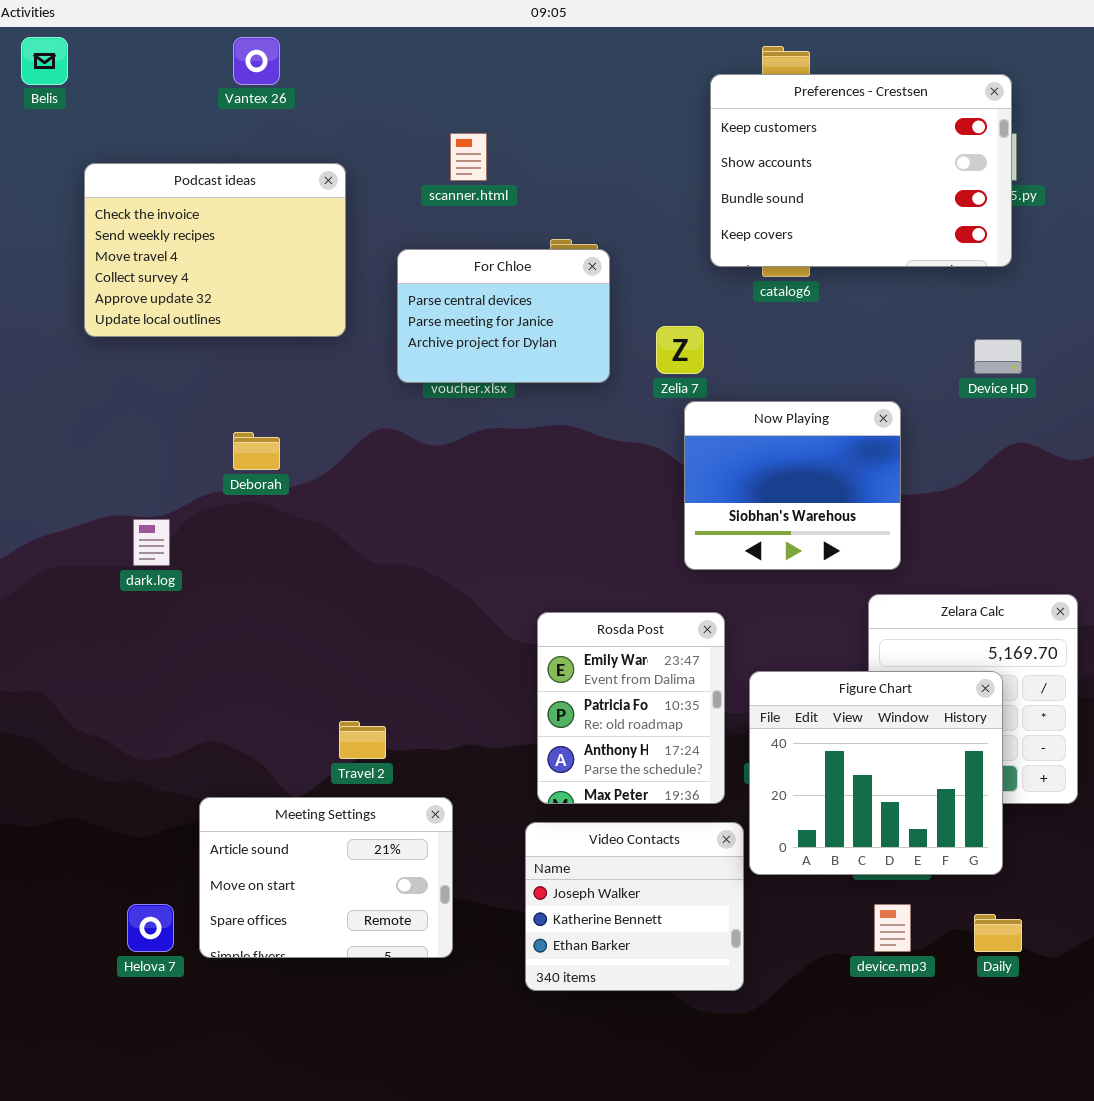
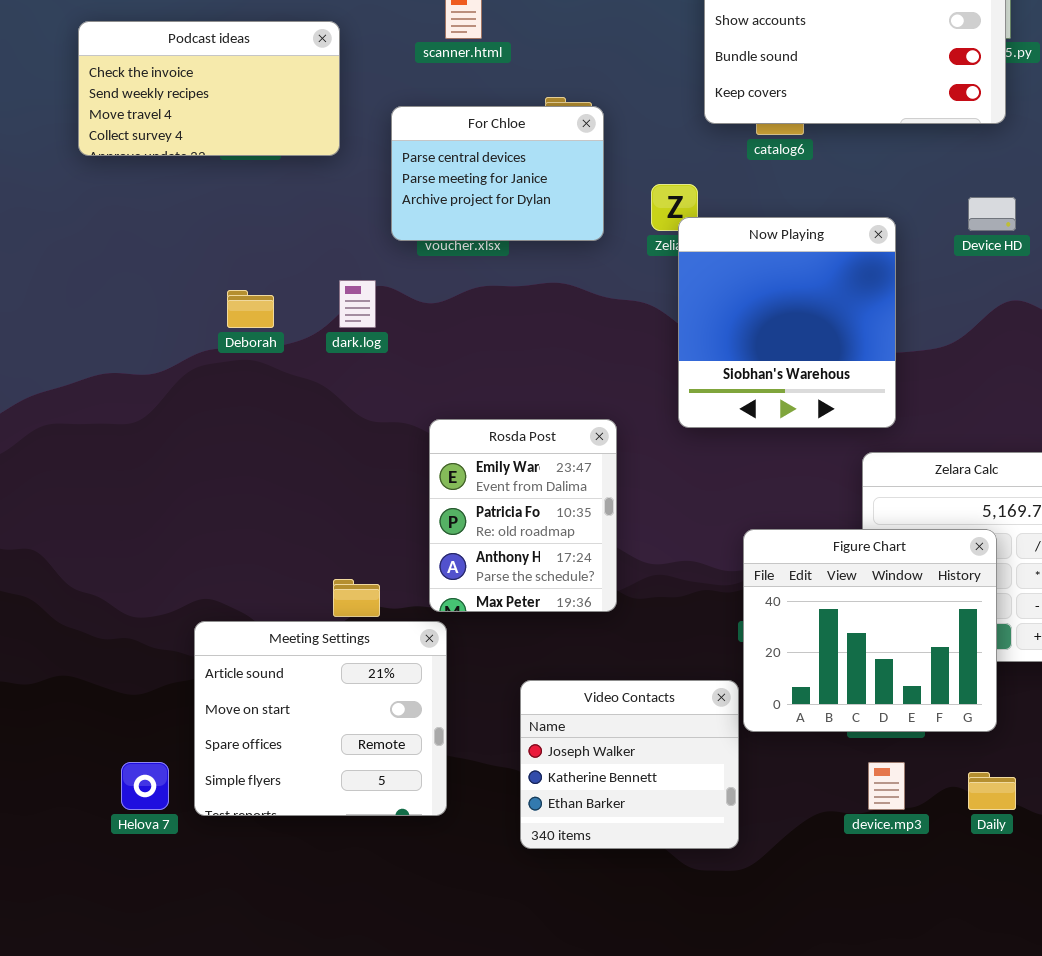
Podcast ideas: [84,163,346,337] -> [78,21,340,156], resized
Now Playing: [684,401,901,570] -> [678,217,896,428], resized
dark.log: [133,519,170,566] -> [339,280,376,328], moved
Rosda Post: [537,612,725,804] -> [429,419,617,612], moved
Meeting Settings: [199,797,453,958] -> [194,621,447,816], resized

